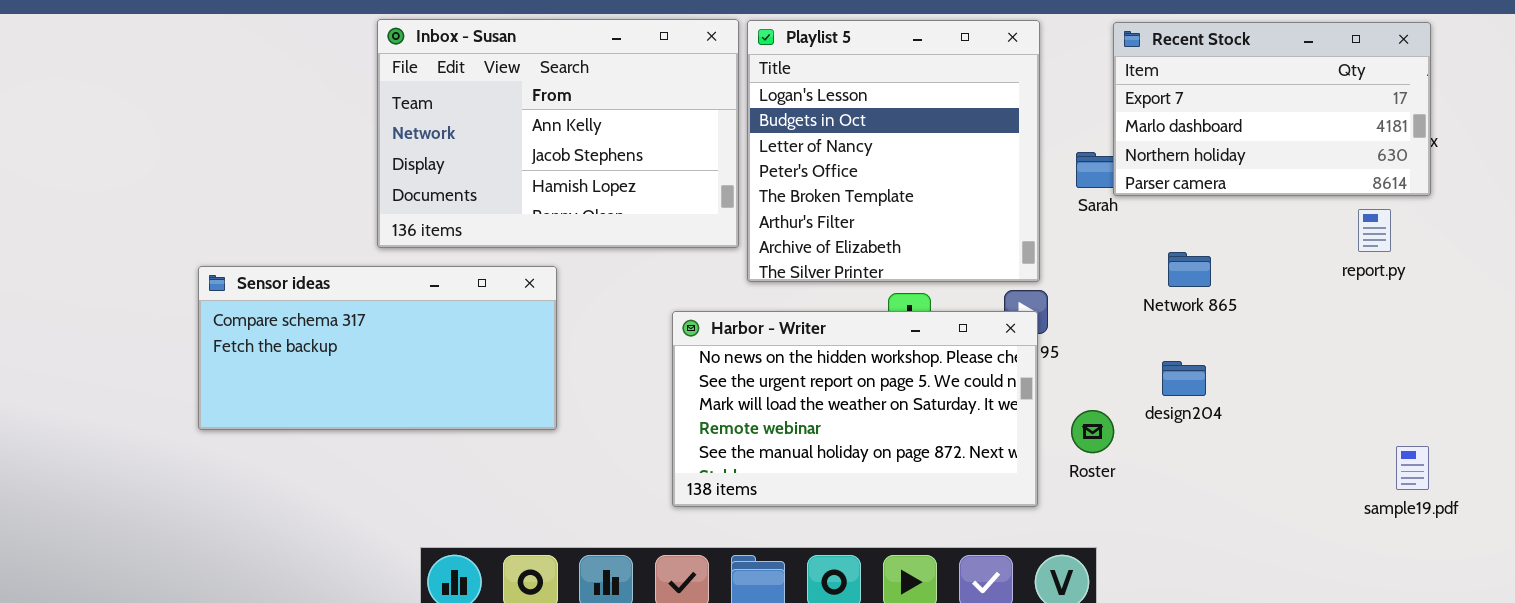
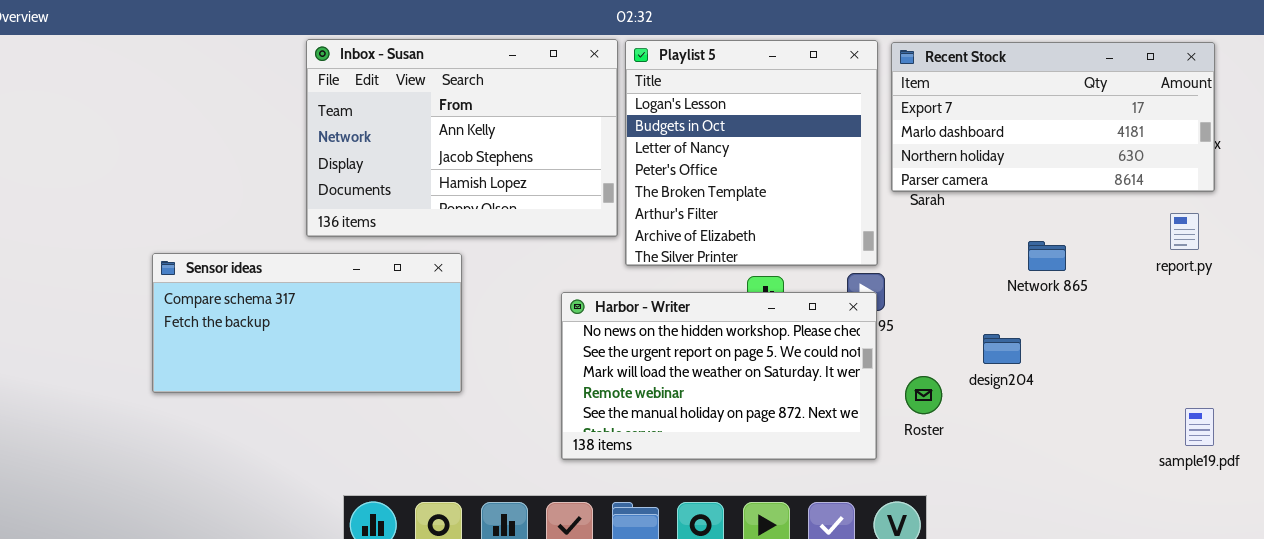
Recent Stock: [1113,22,1431,196] -> [891,42,1215,192], resized
report.py: [1358,209,1391,252] -> [1170,213,1199,250], moved
Network 865: [1168,252,1211,287] -> [1028,241,1066,271], moved

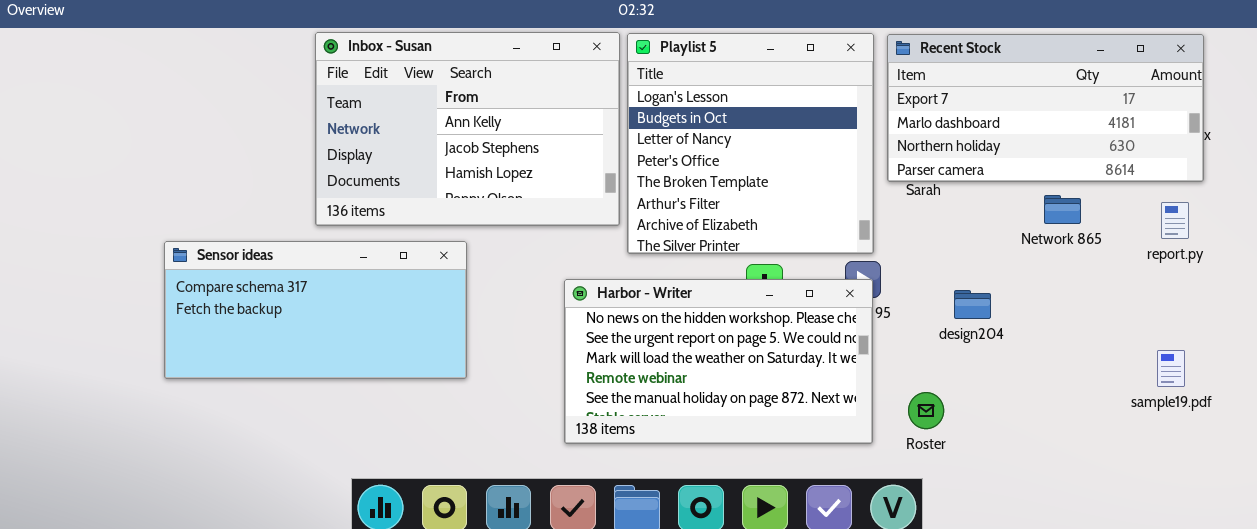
Network 865: [1028,241,1066,271] -> [1044,195,1081,224], moved
design204: [983,334,1021,364] -> [954,290,991,319], moved
Roster: [905,376,942,414] -> [908,392,944,429], moved
sample19.pdf: [1185,408,1214,446] -> [1157,350,1185,387], moved

